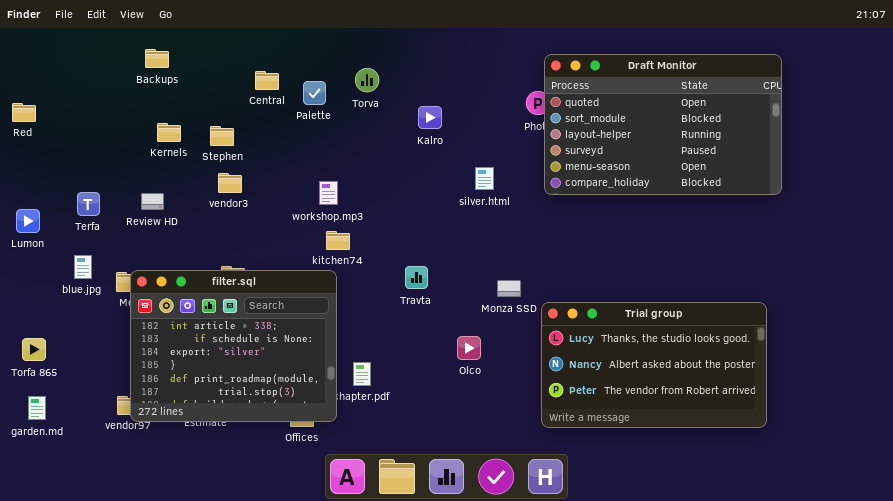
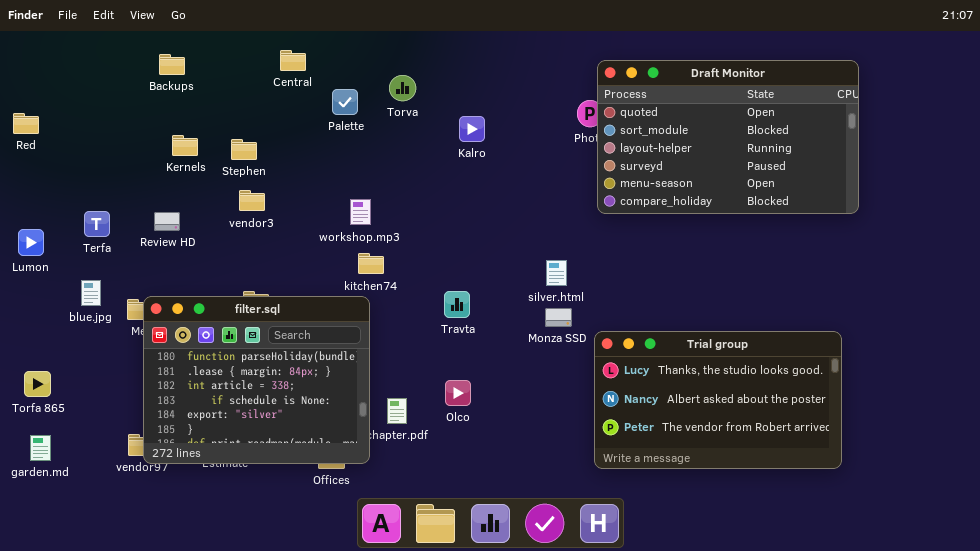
Central: [255,71,279,90] -> [280,50,306,71], moved
silver.html: [475,167,494,190] -> [546,260,567,286], moved
filter.sql: [130,270,337,422] -> [143,296,370,464], scrolled up 2 rows
Olco: [457,336,481,360] -> [445,380,471,406], moved

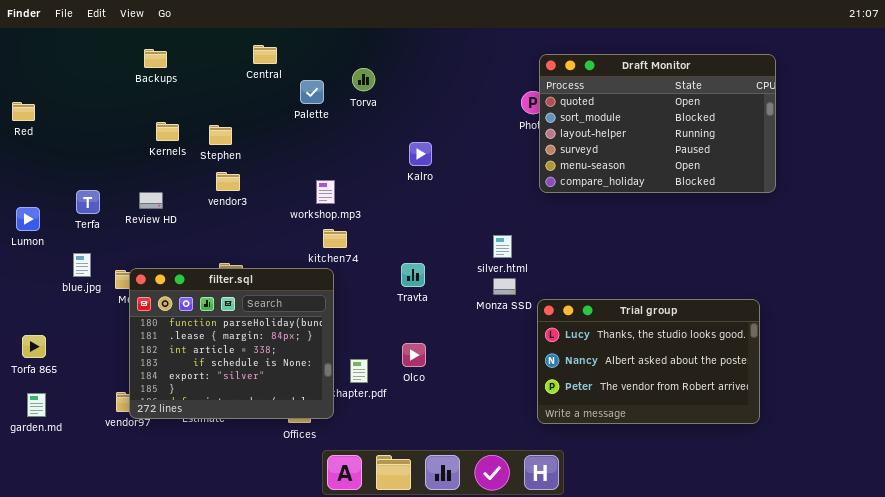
Kalro: [459,116,485,142] -> [409,142,432,166], moved

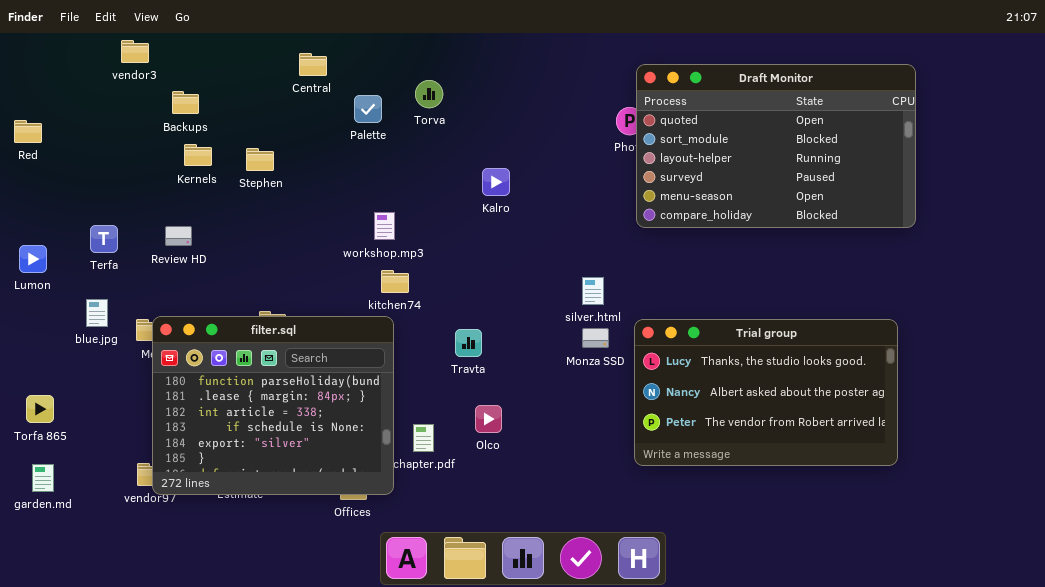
Backups: [144,49,167,68] -> [172,91,199,114], moved
vendor3: [216,172,240,191] -> [121,40,149,63], moved
Travta: [401,263,425,287] -> [455,329,482,357], moved
Trial group: [537,299,760,424] -> [634,319,898,466], moved

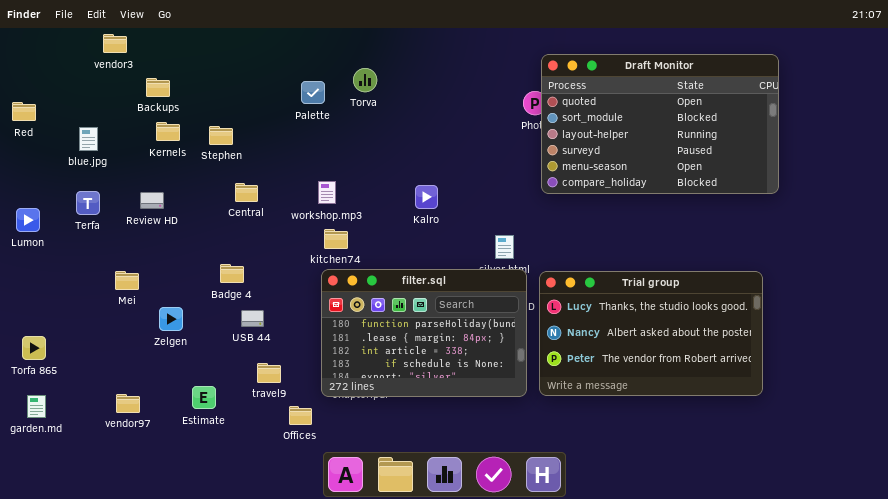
Central: [299,53,327,76] -> [235,183,258,202], moved
Kalro: [482,168,510,196] -> [415,185,438,209], moved
blue.jpg: [86,299,108,327] -> [79,127,98,151], moved
filter.sql: [152,316,394,495] -> [321,269,527,397], moved, resized

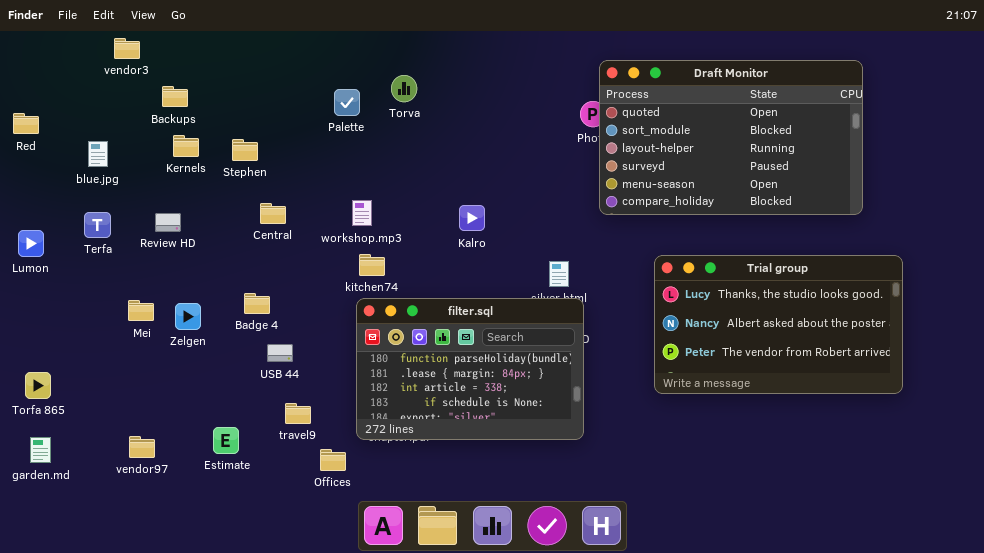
Trial group: [539,271,763,396] -> [654,255,903,394], moved
Zelgen: [159,307,183,331] -> [175,303,201,330], moved

